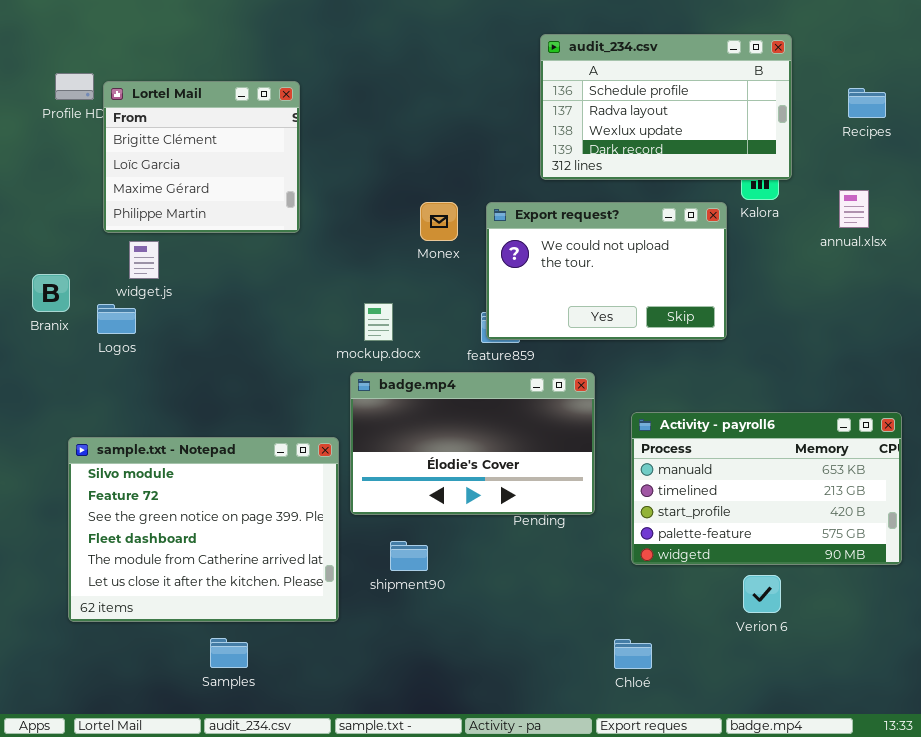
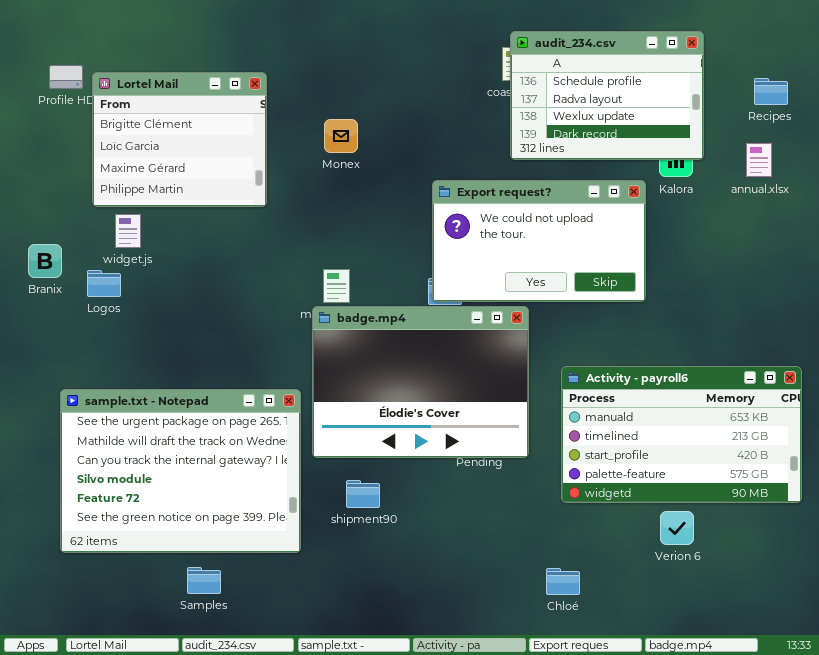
audit_234.csv: [540,34,792,180] -> [510,31,704,160], resized
annual.xlsx: [839,190,869,228] -> [746,143,772,177], moved
Monex: [420,202,458,241] -> [324,119,358,153], moved
badge.mp4: [350,372,595,515] -> [312,306,529,458], resized
sample.txt - Notepad: [68,437,339,622] -> [60,389,301,553], scrolled up 3 rows

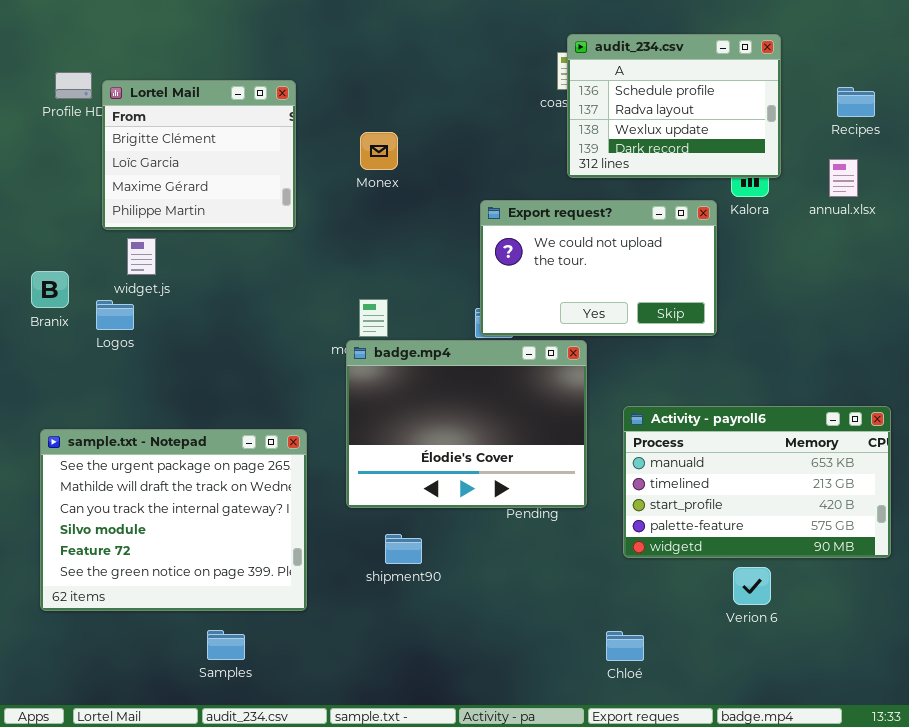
sample.txt - Notepad: [60,389,301,553] -> [40,429,307,611], moved

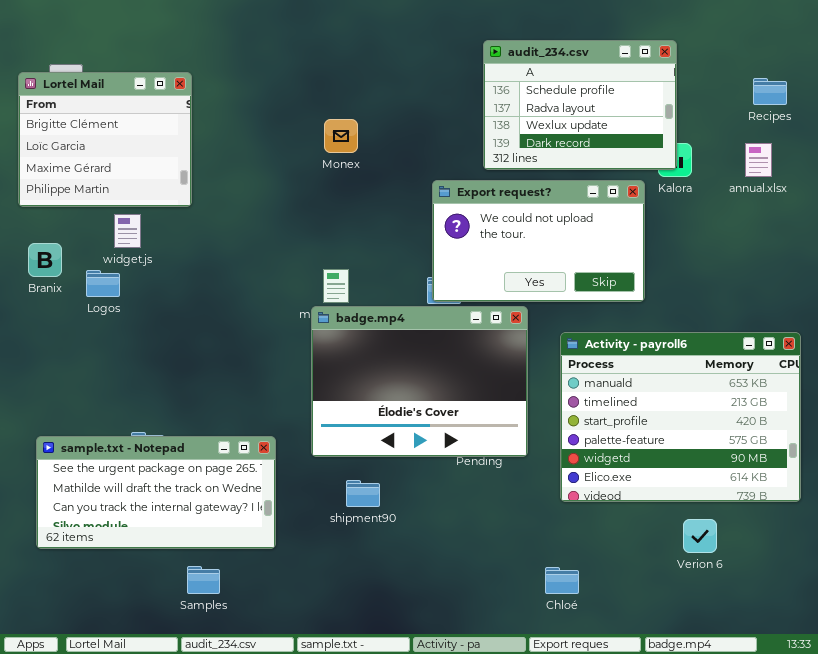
audit_234.csv: [567,34,781,178] -> [483,40,677,170], moved
Lortel Mail: [102,80,296,230] -> [18,72,192,207], moved
Activity - payroll6: [623,406,891,558] -> [560,332,801,502], resized
sample.txt - Notepad: [40,429,307,611] -> [36,436,276,549], resized
Verion 6: [733,567,771,605] -> [683,519,717,553], moved

